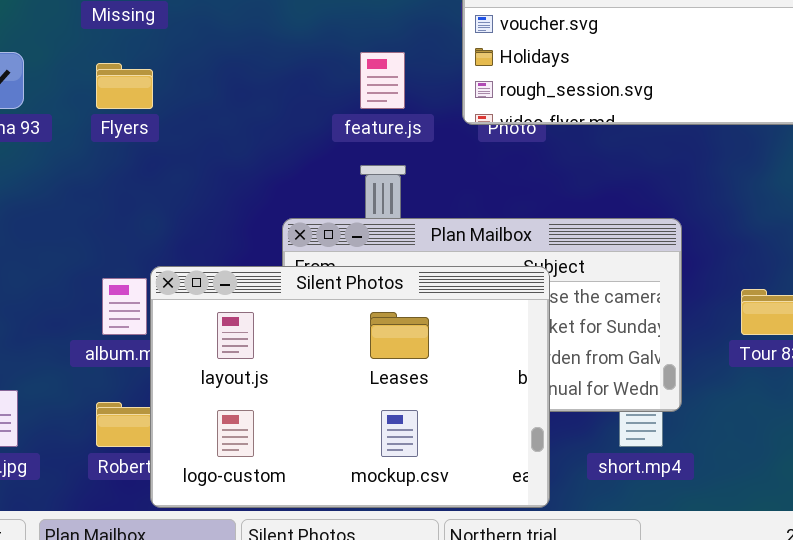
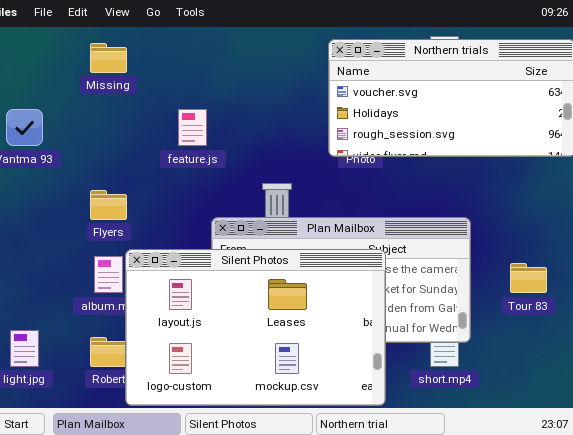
feature.js: [360,52,405,109] -> [178,109,207,146], moved
Flyers: [96,63,153,109] -> [90,190,127,220], moved

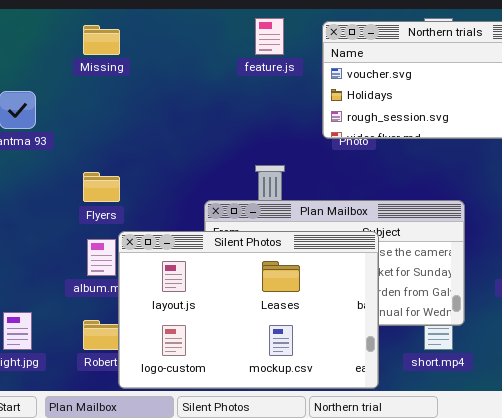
feature.js: [178,109,207,146] -> [255,18,284,55], moved

